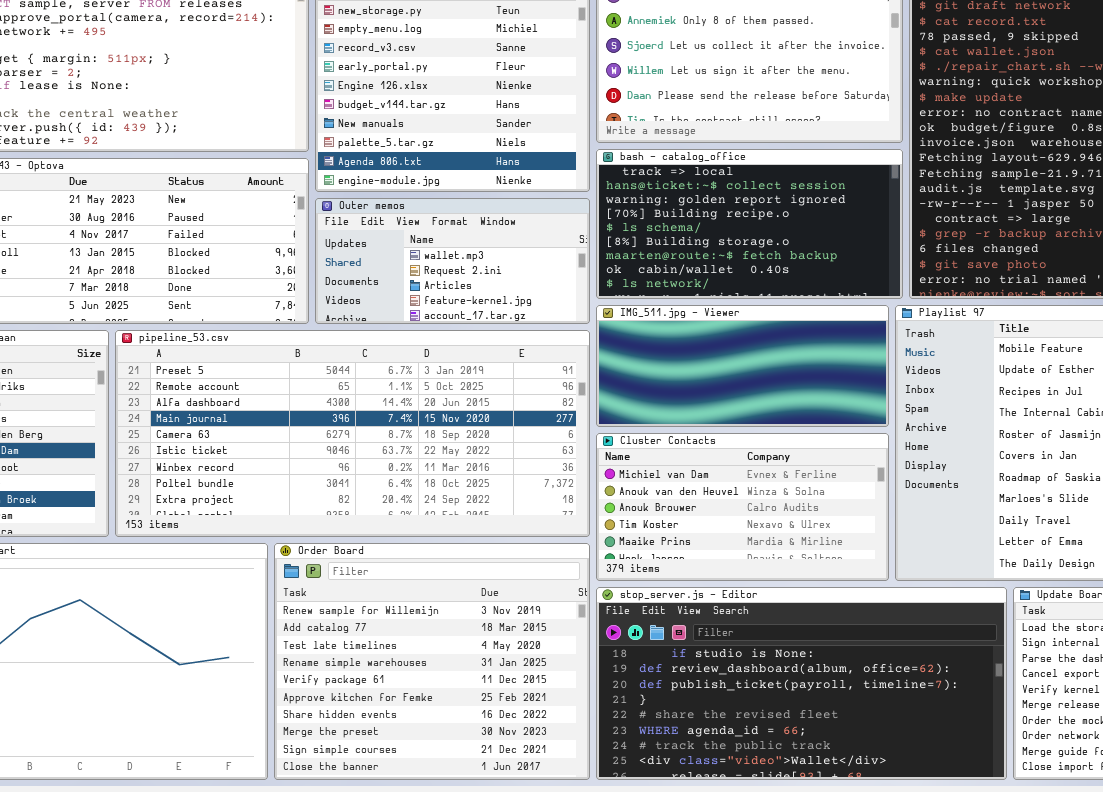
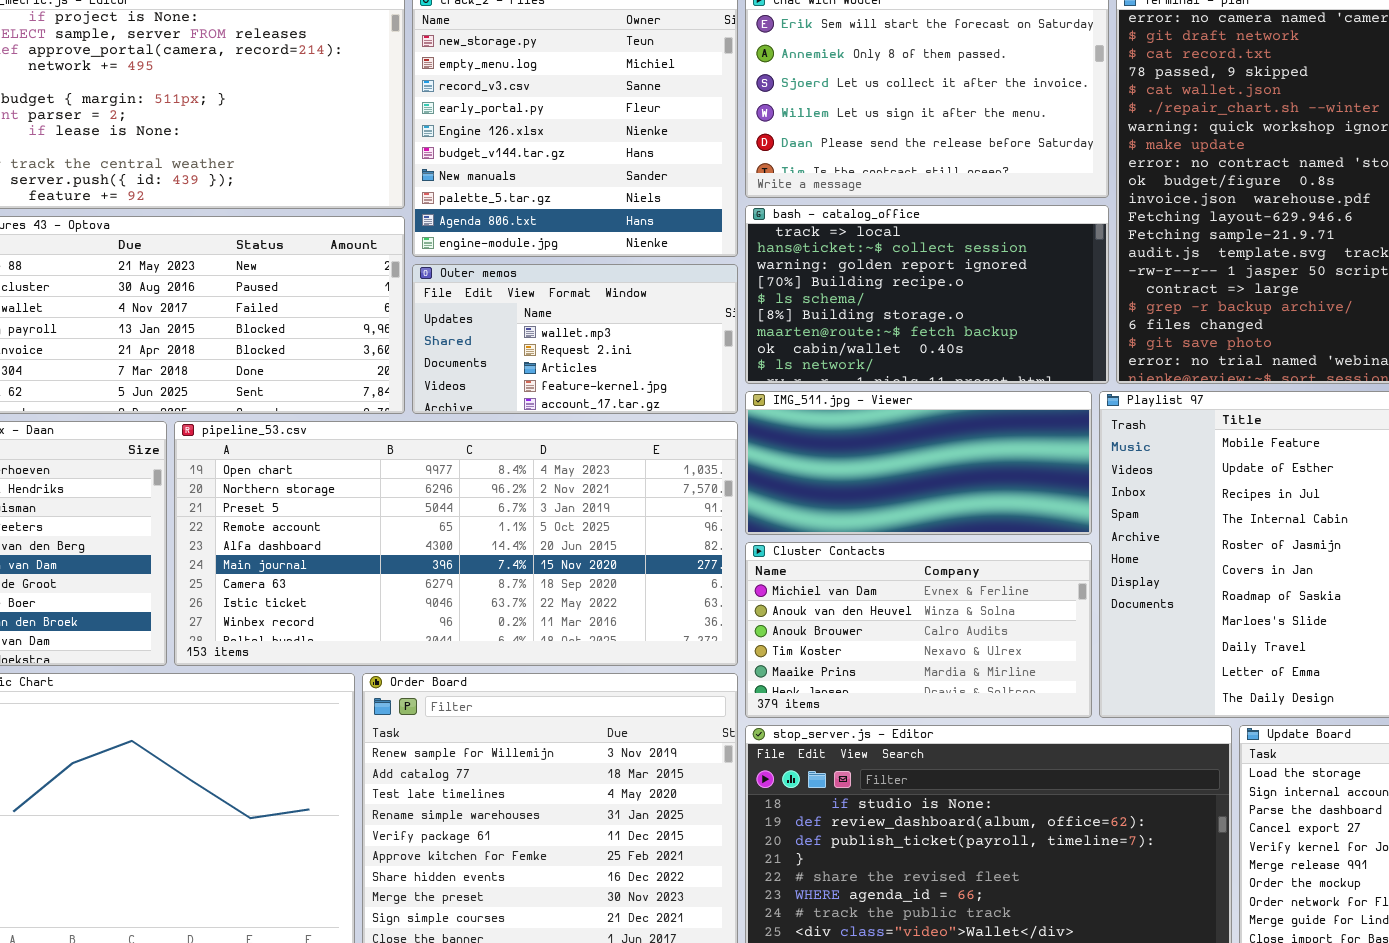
pipeline_53.csv: [115,330,590,537] -> [174,421,738,666], scrolled up 2 rows

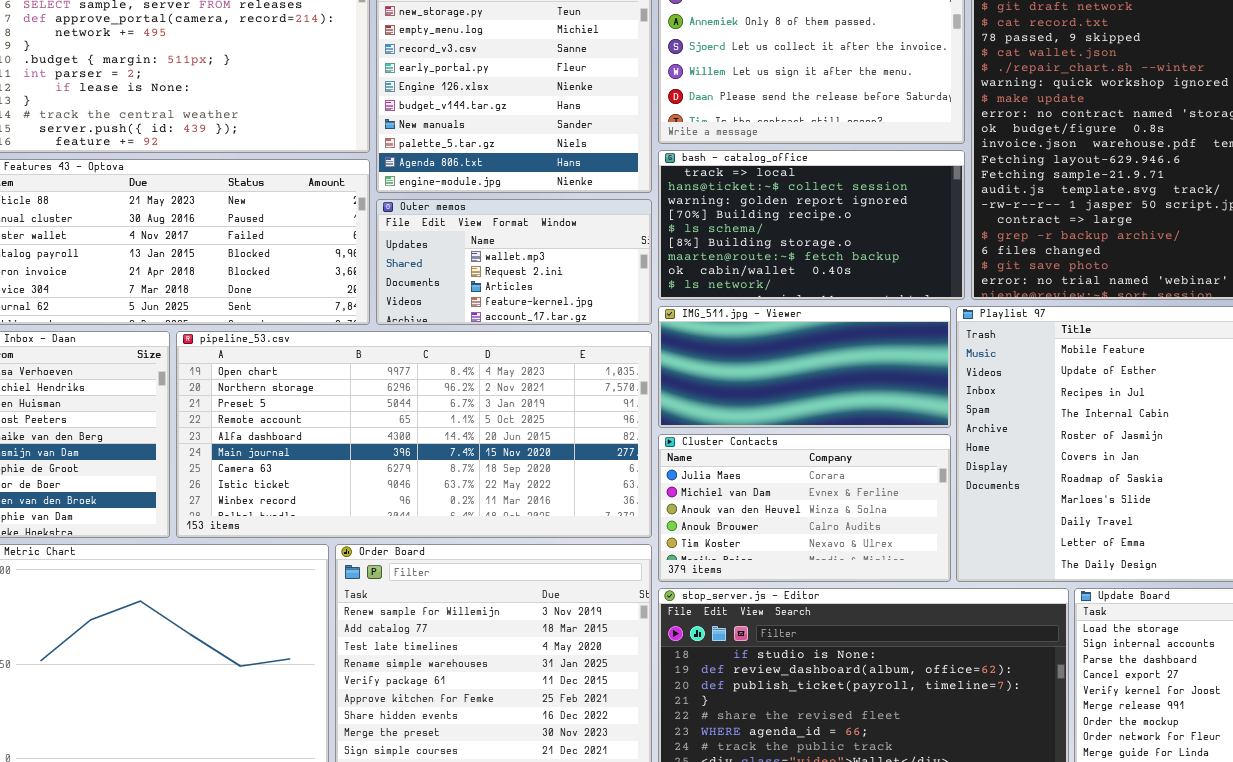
Cluster Contacts: [745,542,1092,718] -> [658,434,951,582], scrolled up 1 row

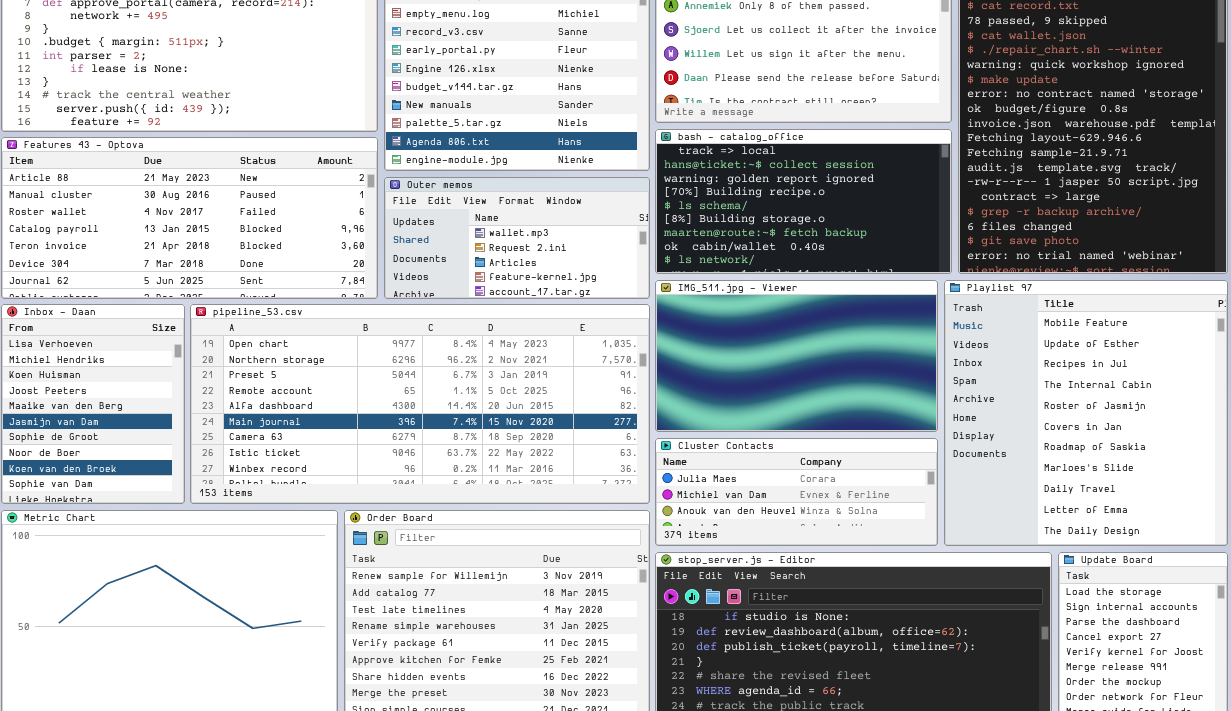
IMG_511.jpg - Viewer: [658,306,951,428] -> [655,280,938,432], resized
Cluster Contacts: [658,434,951,582] -> [655,438,938,546], resized

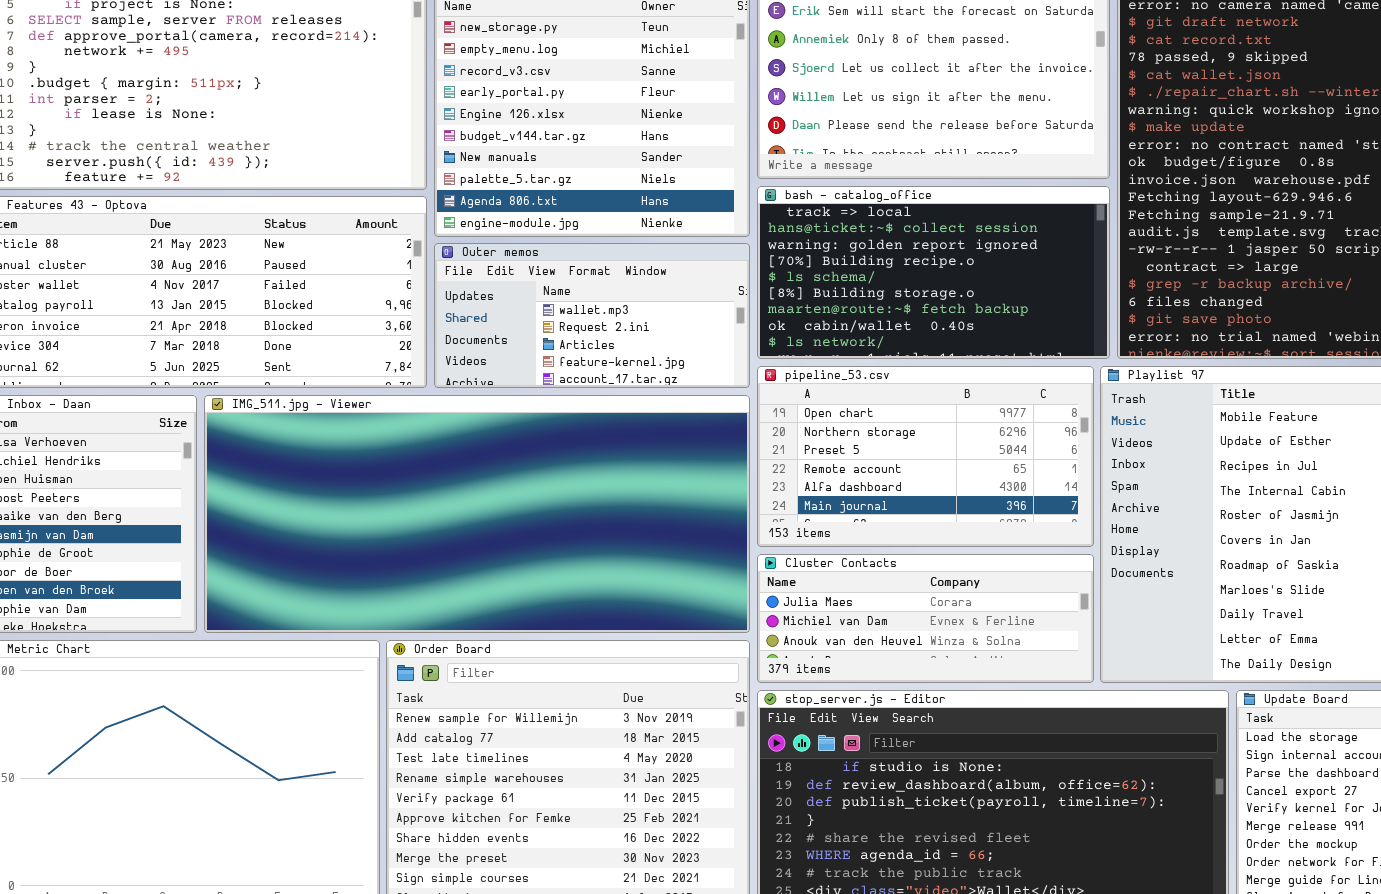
IMG_511.jpg - Viewer: [655,280,938,432] -> [204,395,750,633], moved, resized
pipeline_53.csv: [190,304,650,504] -> [757,366,1094,547], moved, resized

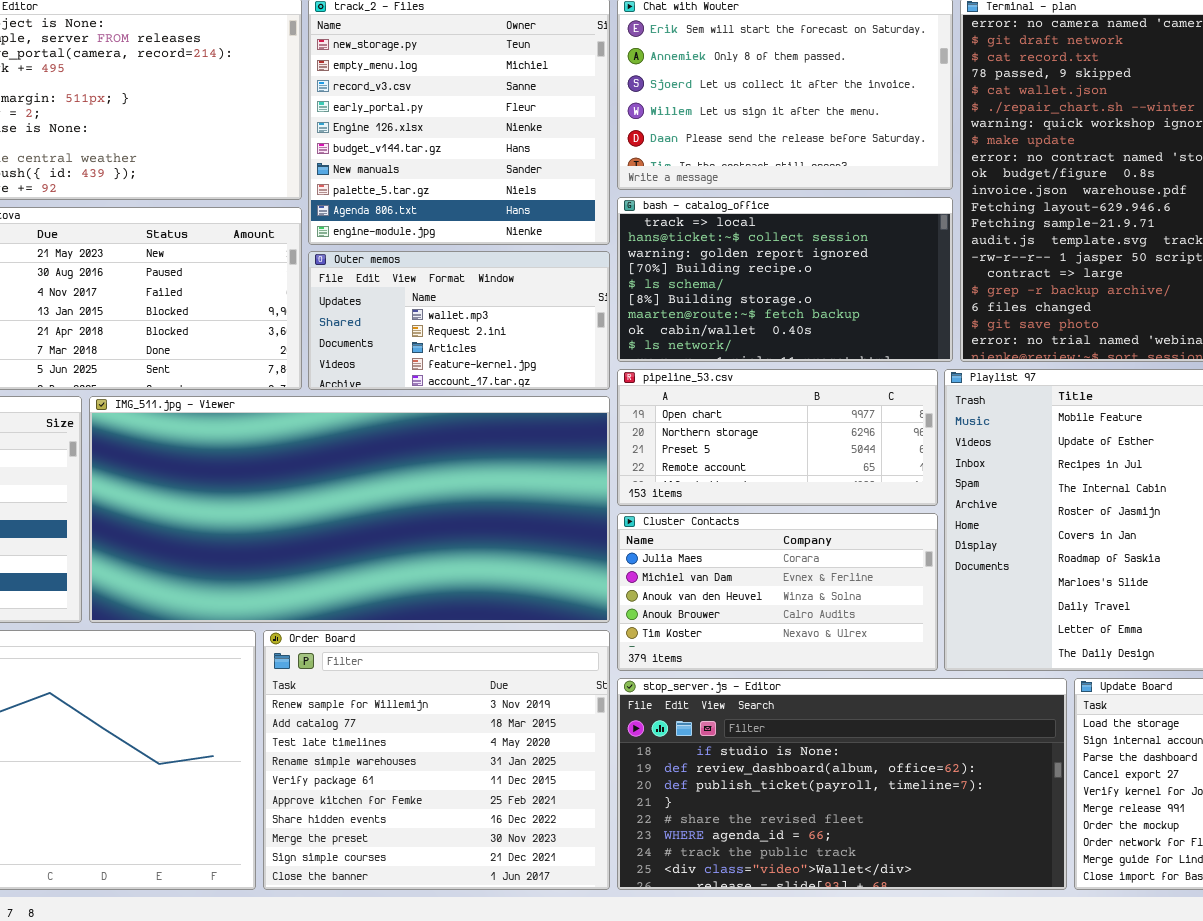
pipeline_53.csv: [757,366,1094,547] -> [617,369,938,506], resized
Cluster Contacts: [757,554,1094,683] -> [617,513,938,671], resized

